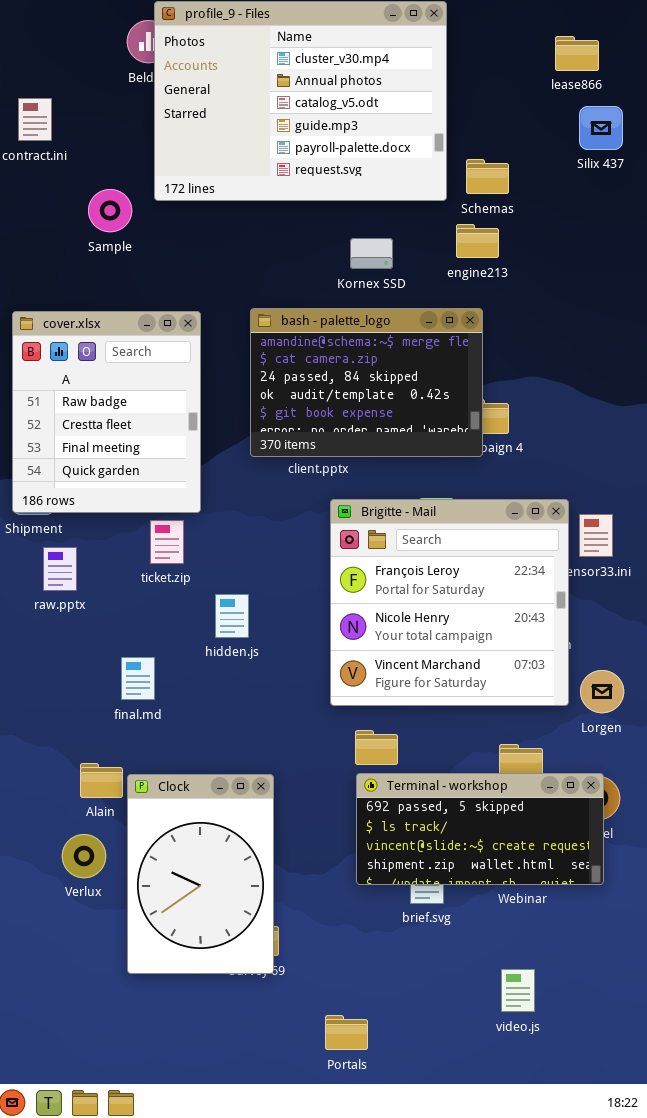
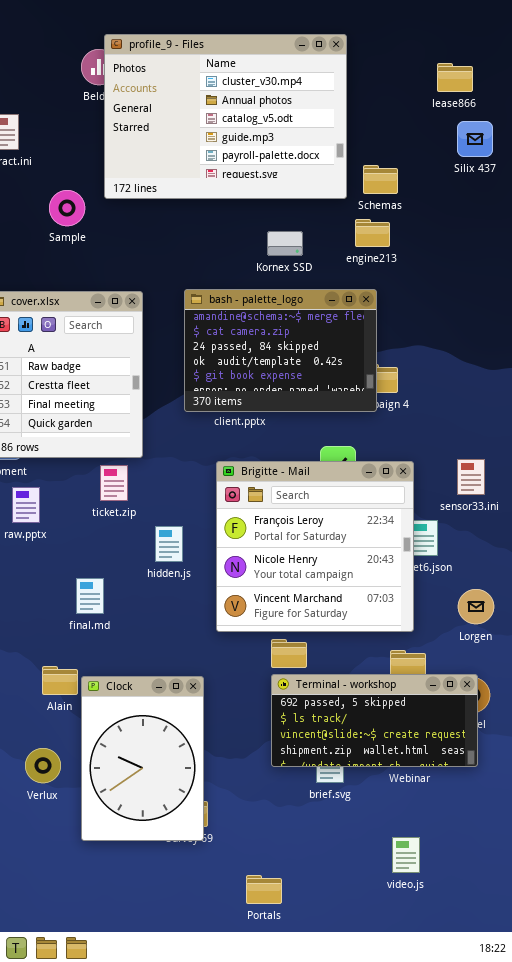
Brigitte - Mail: [330,499,569,706] -> [216,461,414,632], moved
Verlux: [62,834,106,878] -> [25,748,61,783], moved

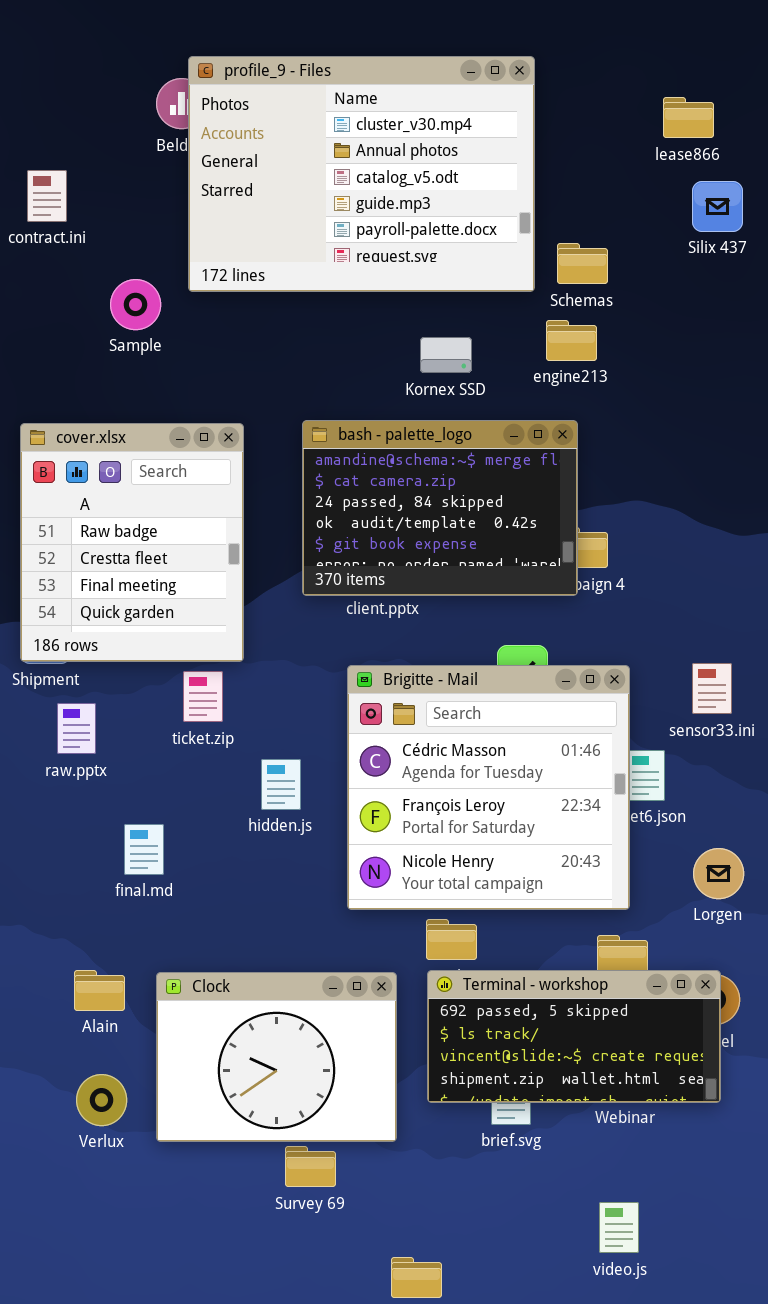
Brigitte - Mail: [216,461,414,632] -> [347,665,630,910], scrolled up 1 row
final.md: [76,578,104,614] -> [124,824,164,875], moved
Alain: [42,666,78,695] -> [74,970,125,1011], moved
Clock: [81,676,204,841] -> [156,972,397,1142], resized

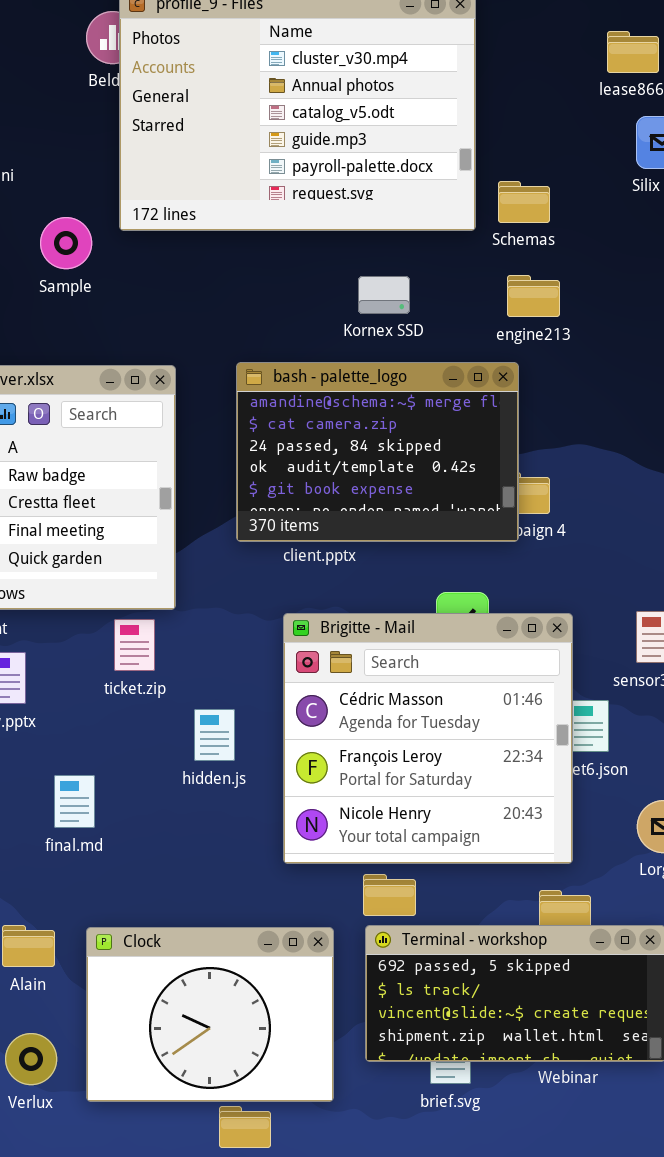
engine213: [546,320,597,361] -> [507,275,560,317], moved

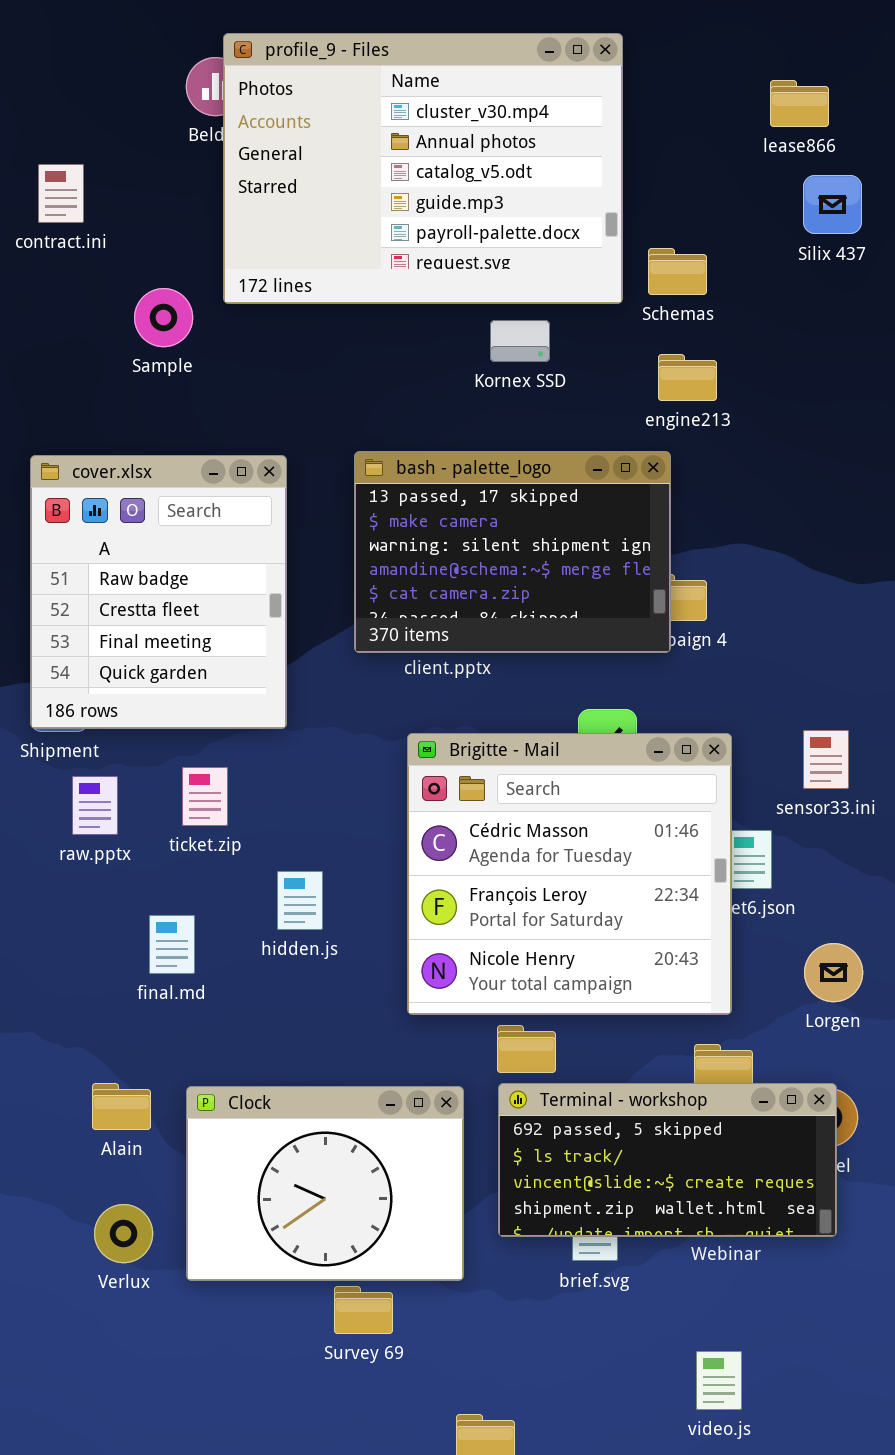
Kornex SSD: [358,276,410,314] -> [490,320,550,362], moved
bash - palette_logo: [236,362,519,542] -> [354,451,671,653], scrolled up 3 rows
ticket.zip: [114,619,155,671] -> [182,767,228,826], moved
hidden.js: [194,709,235,761] -> [277,871,323,930], moved

